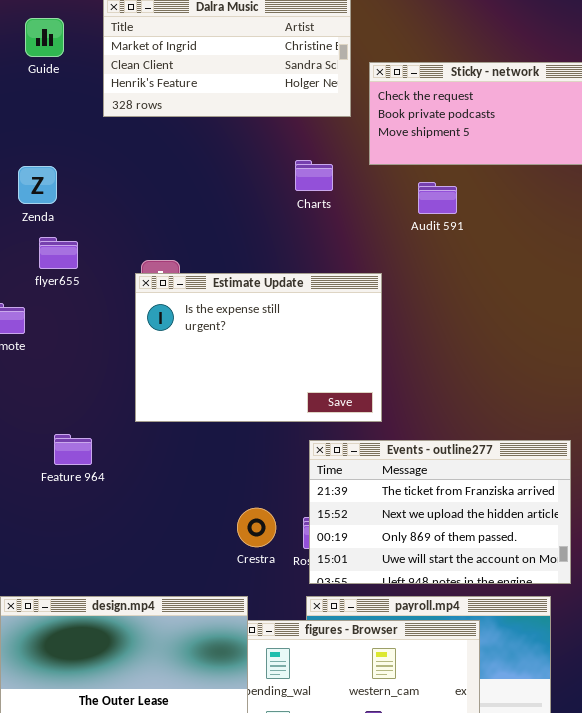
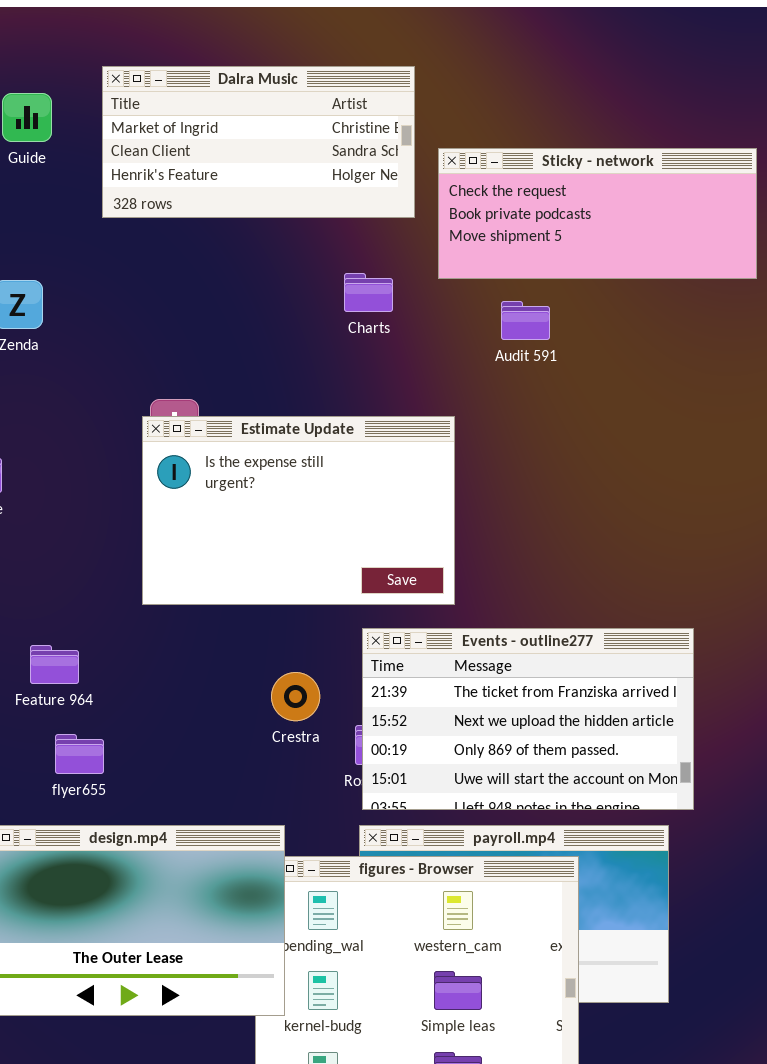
flyer655: [39,237,78,269] -> [55,734,104,774], moved
Feature 964: [54,434,92,465] -> [30,645,79,684], moved
Crestra: [237,508,276,547] -> [271,672,320,721], moved

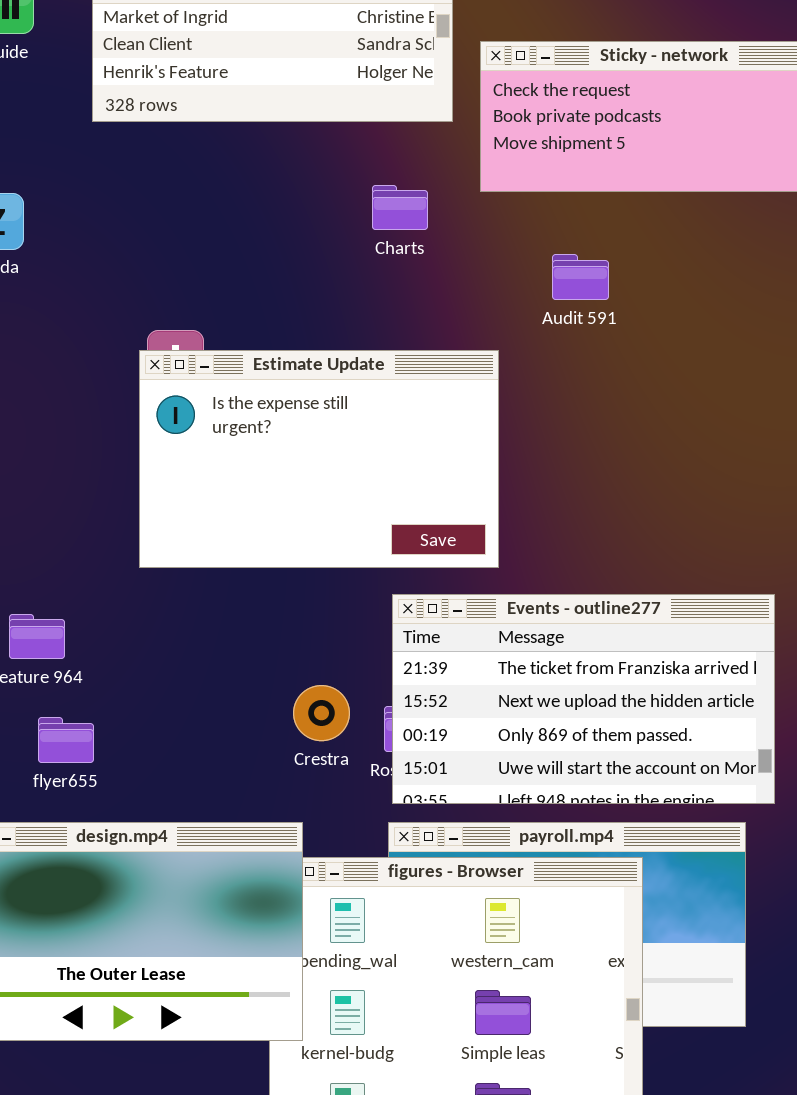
Audit 591: [501,301,550,340] -> [552,254,609,300], moved
Crestra: [271,672,320,721] -> [293,685,350,741], moved

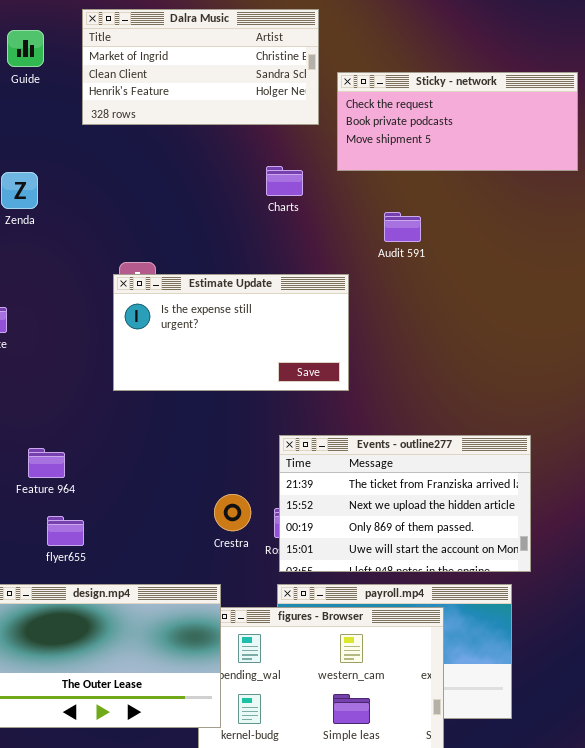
Estimate Update: [139,350,499,568] -> [113,274,349,391], resized

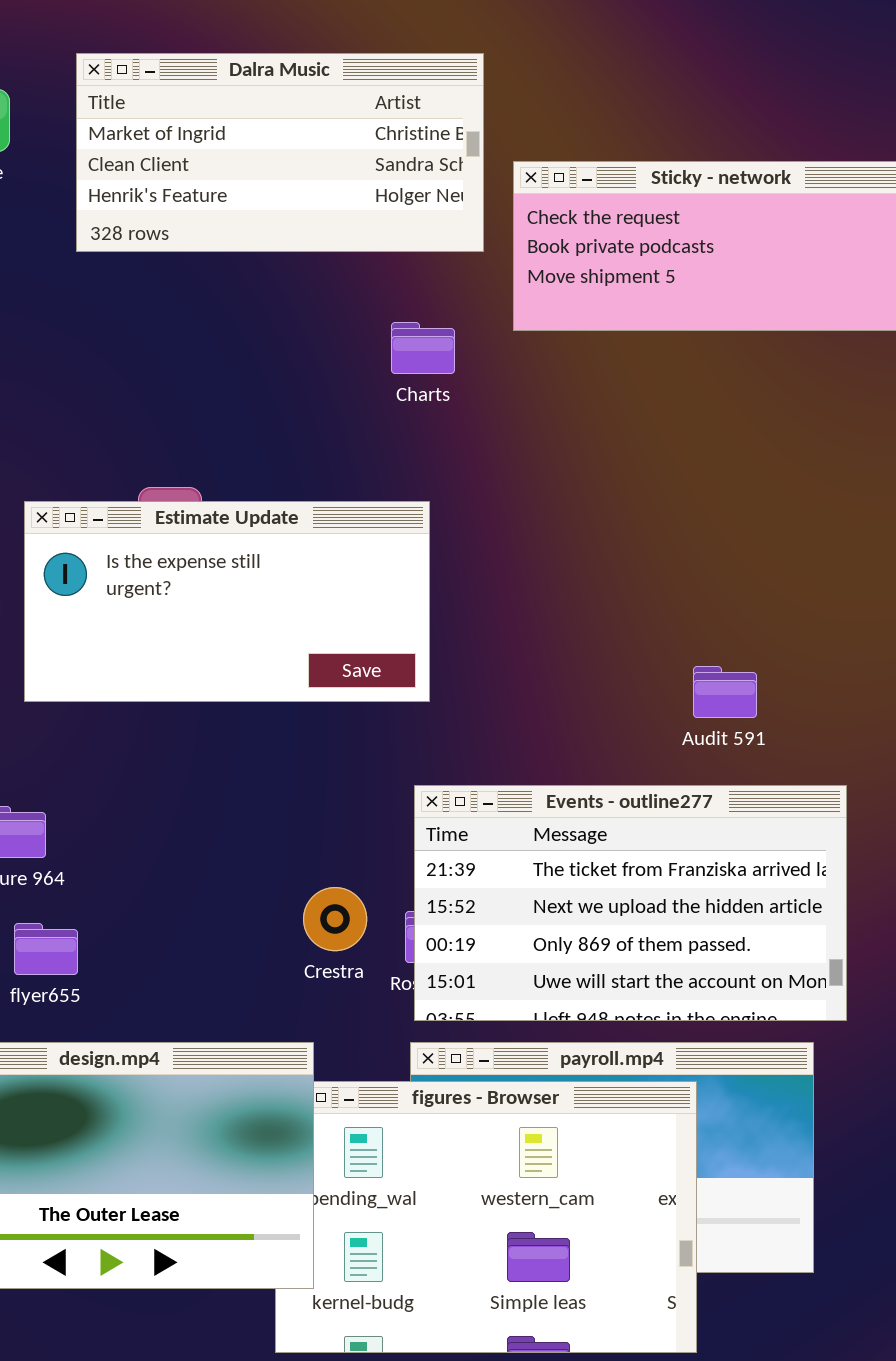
Audit 591: [384,212,421,242] -> [693,666,757,718], moved
Estimate Update: [113,274,349,391] -> [24,501,430,702], moved

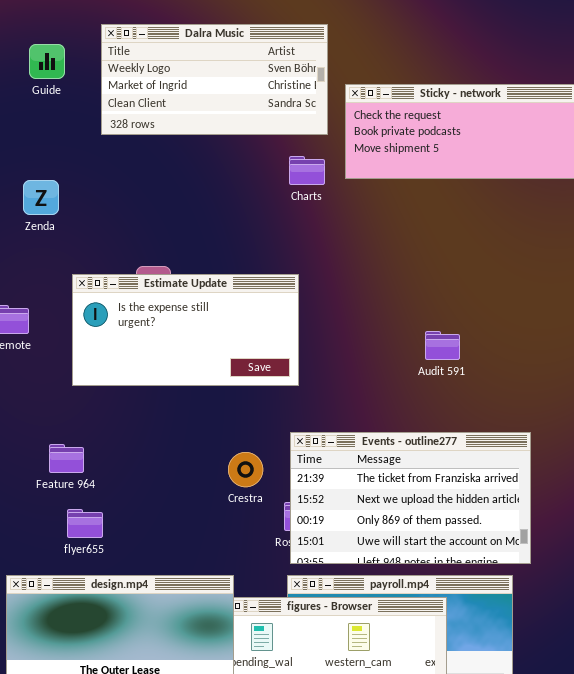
Dalra Music: [76,53,484,252] -> [101,24,328,135], scrolled up 1 row
Charts: [391,322,455,374] -> [289,156,325,185], moved
Audit 591: [693,666,757,718] -> [425,331,460,360], moved
Crestra: [303,887,367,951] -> [228,452,263,487], moved

